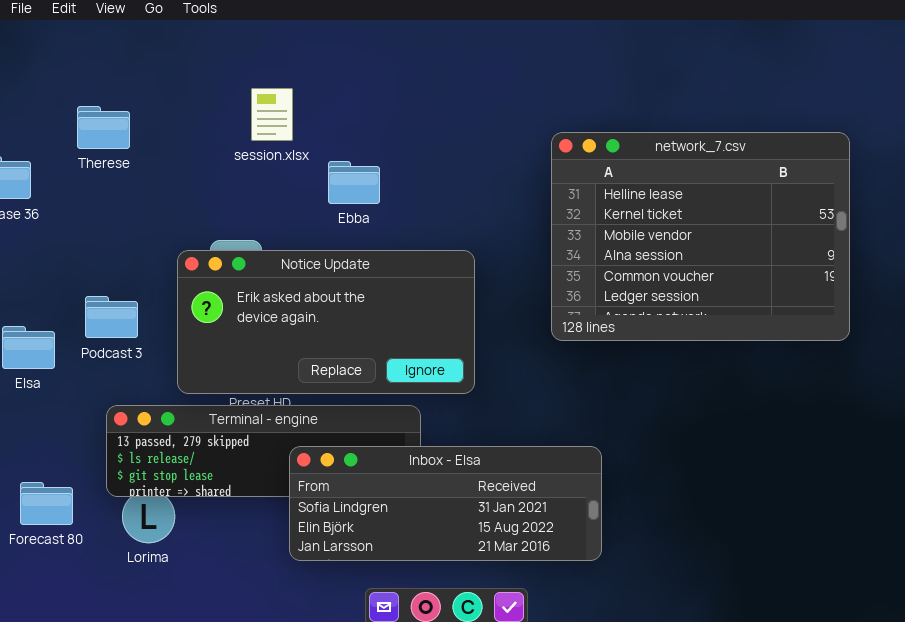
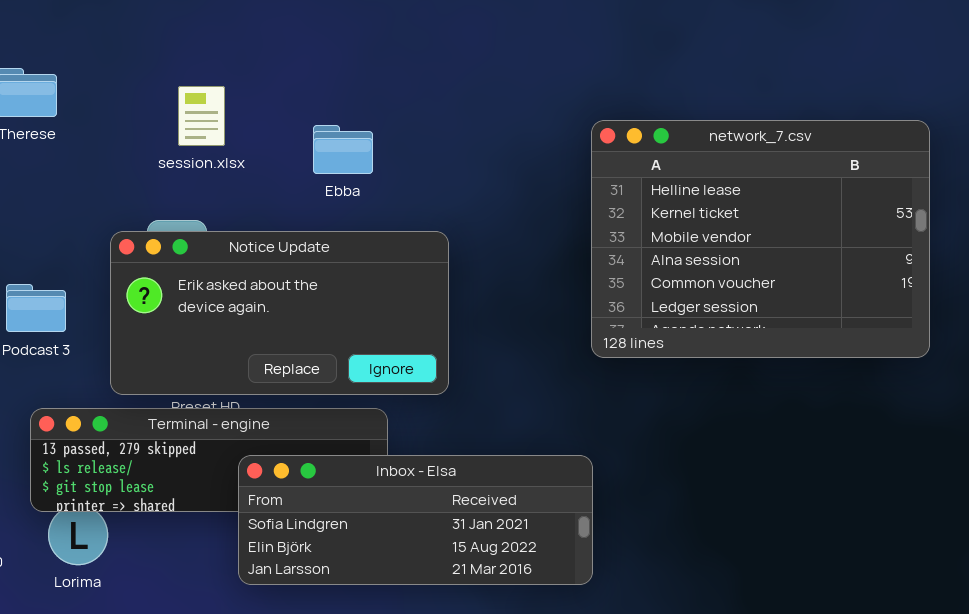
session.xlsx: [251,88,293,141] -> [178,86,225,146], moved
network_7.csv: [551,132,850,341] -> [591,120,930,358], moved
Ebba: [328,161,380,204] -> [313,125,373,174], moved

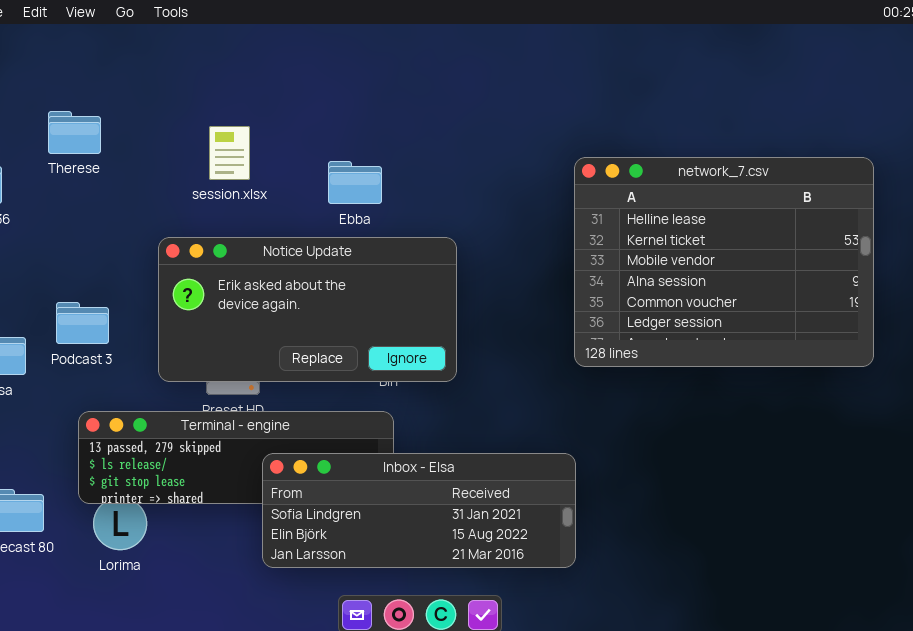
Notice Update: [110,231,449,395] -> [158,237,457,382], moved

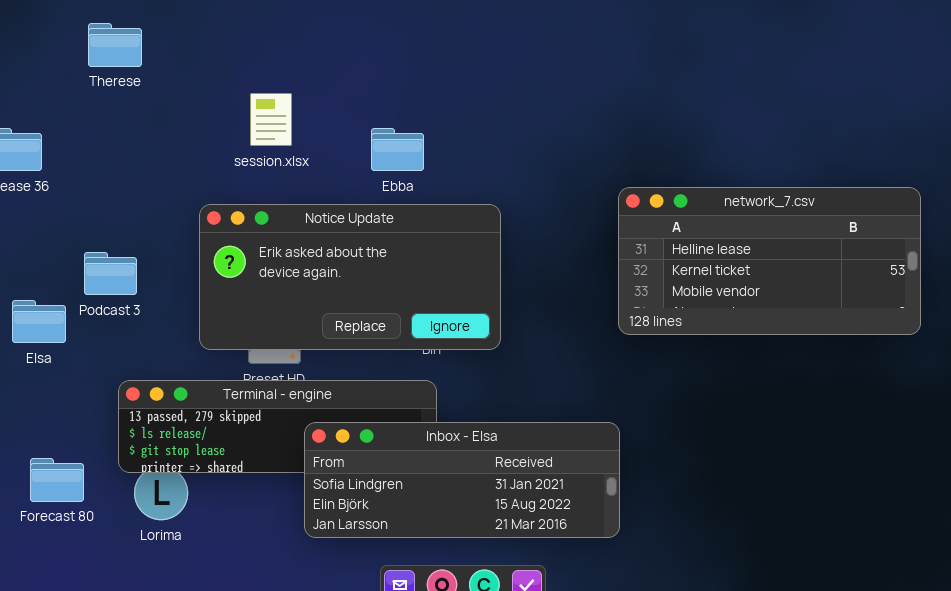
Therese: [48,111,101,154] -> [88,23,142,67], moved
network_7.csv: [574,157,874,367] -> [618,187,921,335], resized
Podcast 3: [56,302,109,344] -> [84,252,137,295], moved

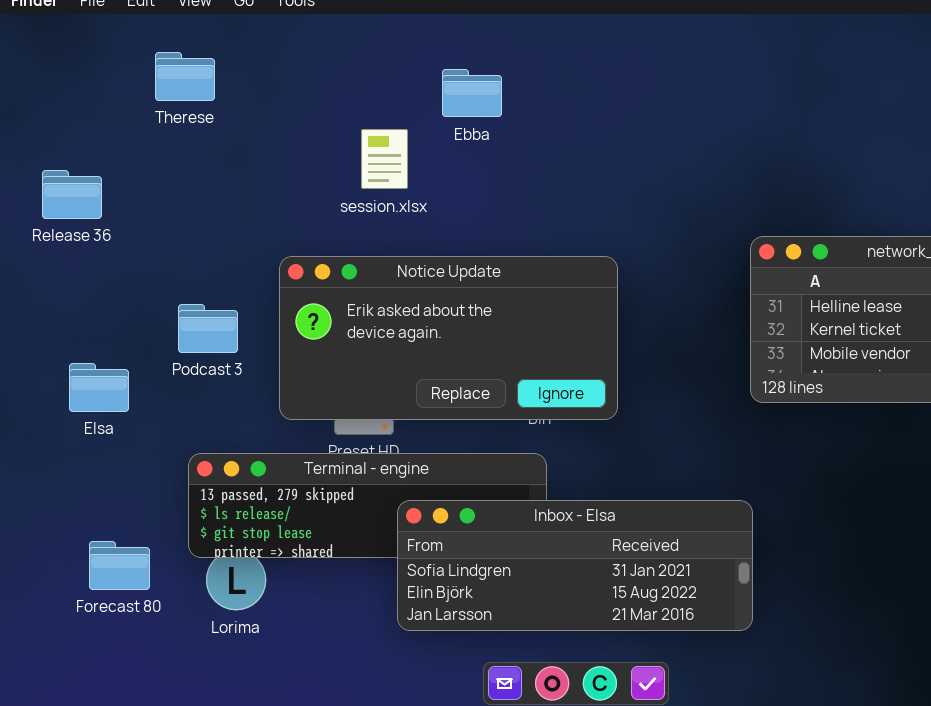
session.xlsx: [250,93,292,146] -> [361,129,408,189], moved
Ebba: [371,128,424,171] -> [442,69,502,117], moved
Podcast 3: [84,252,137,295] -> [178,304,238,353], moved

